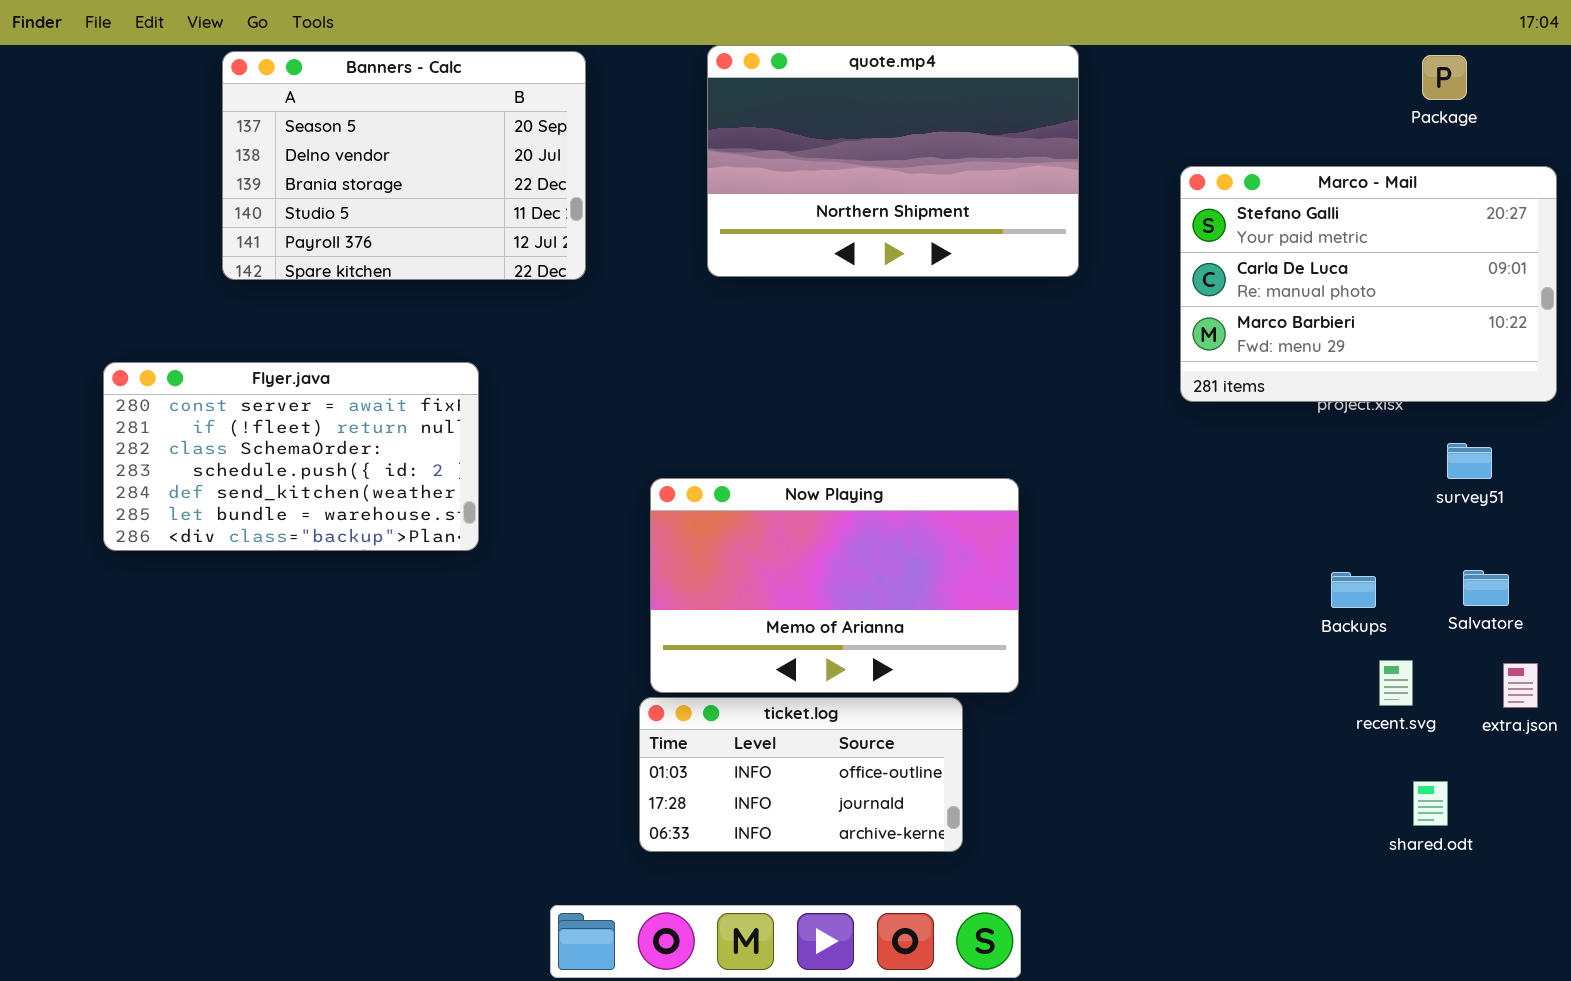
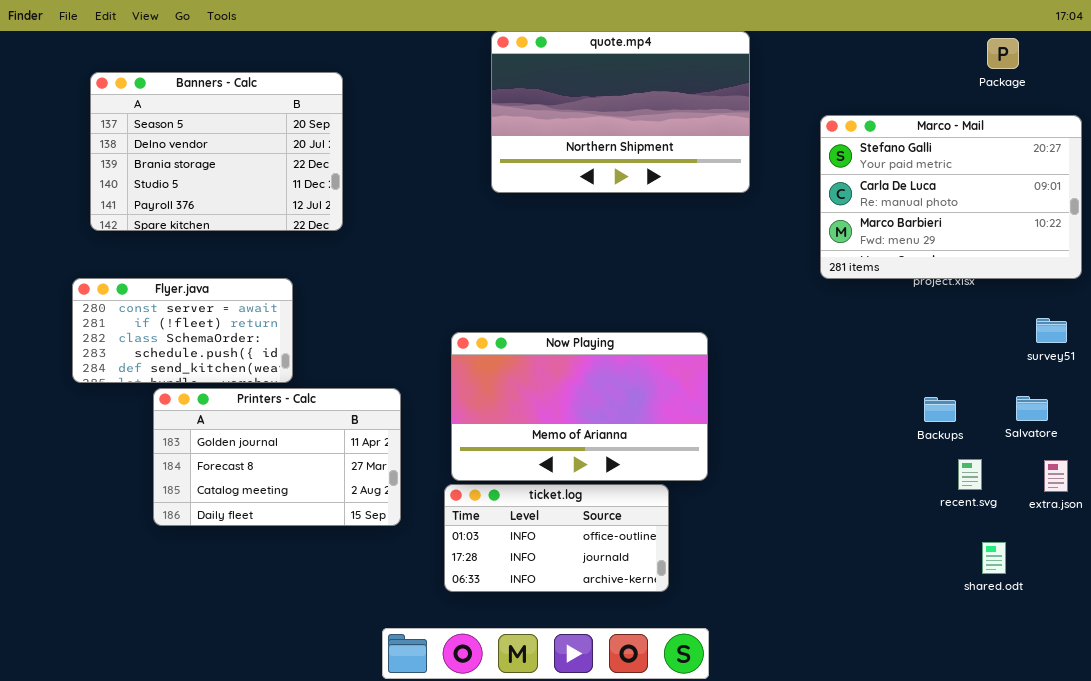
Banners - Calc: [222,51,586,280] -> [90,72,343,231], moved
Flyer.java: [103,362,479,551] -> [72,278,293,383], resized
survey51: [1447,443,1492,479] -> [1036,318,1067,343], moved
Printers - Calc: none -> [153,388,401,526], opened

